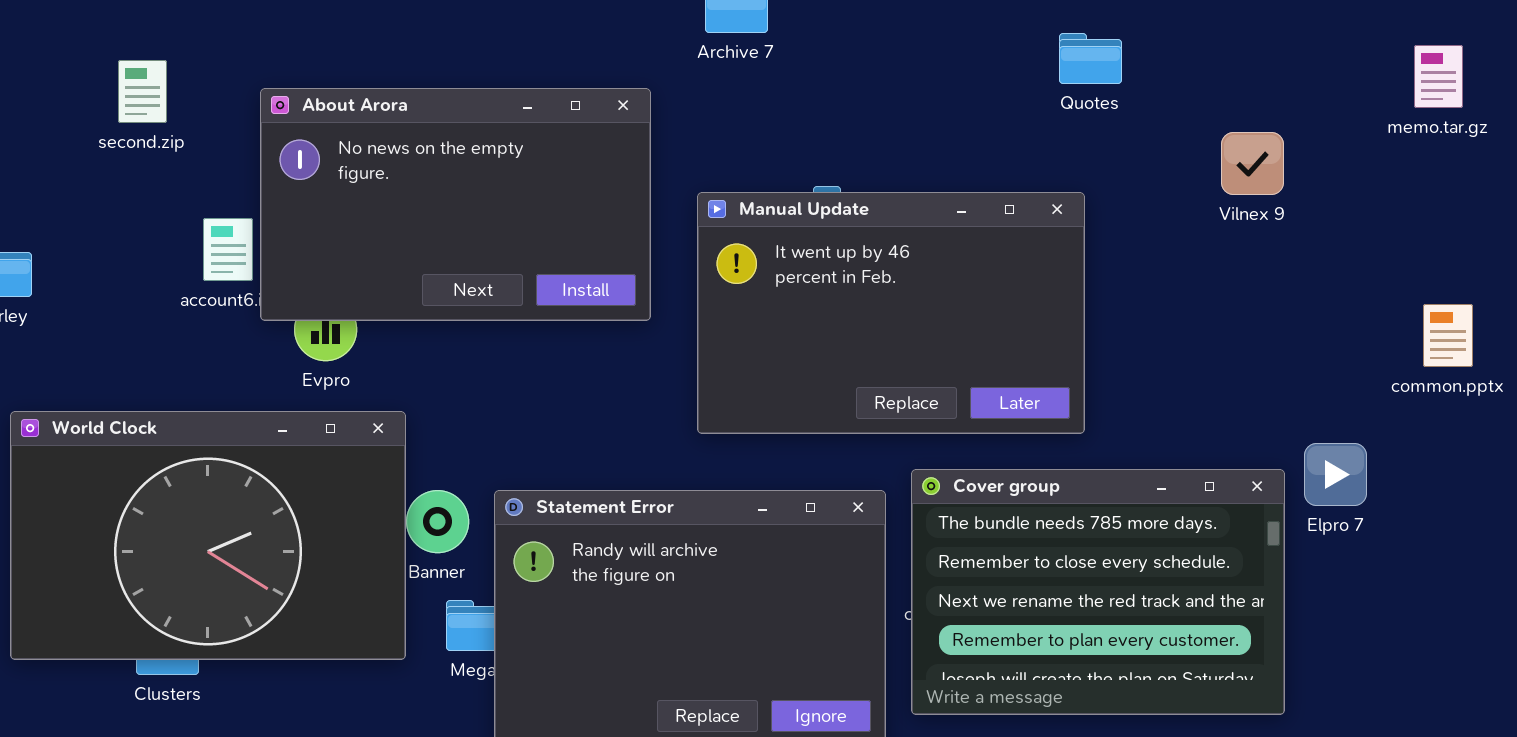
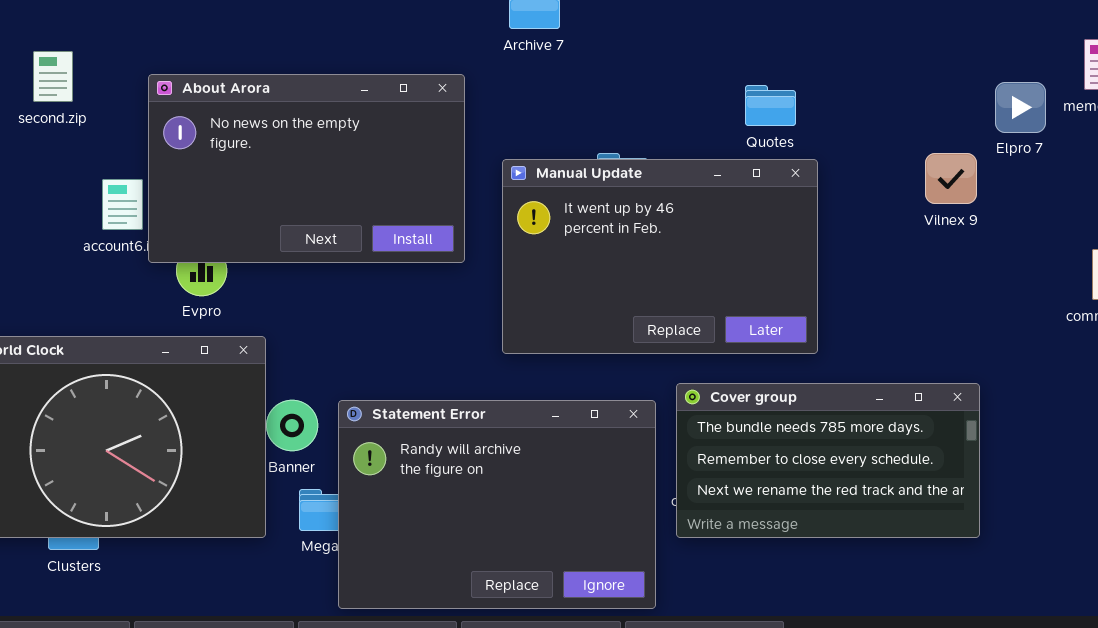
Quotes: [1059,33,1122,84] -> [745,85,796,126], moved
Vilnex 9: [1221,132,1284,195] -> [925,153,977,204], moved
Elpro 7: [1304,443,1367,506] -> [995,82,1046,133], moved
Cover group: [911,469,1285,715] -> [676,383,980,538], resized

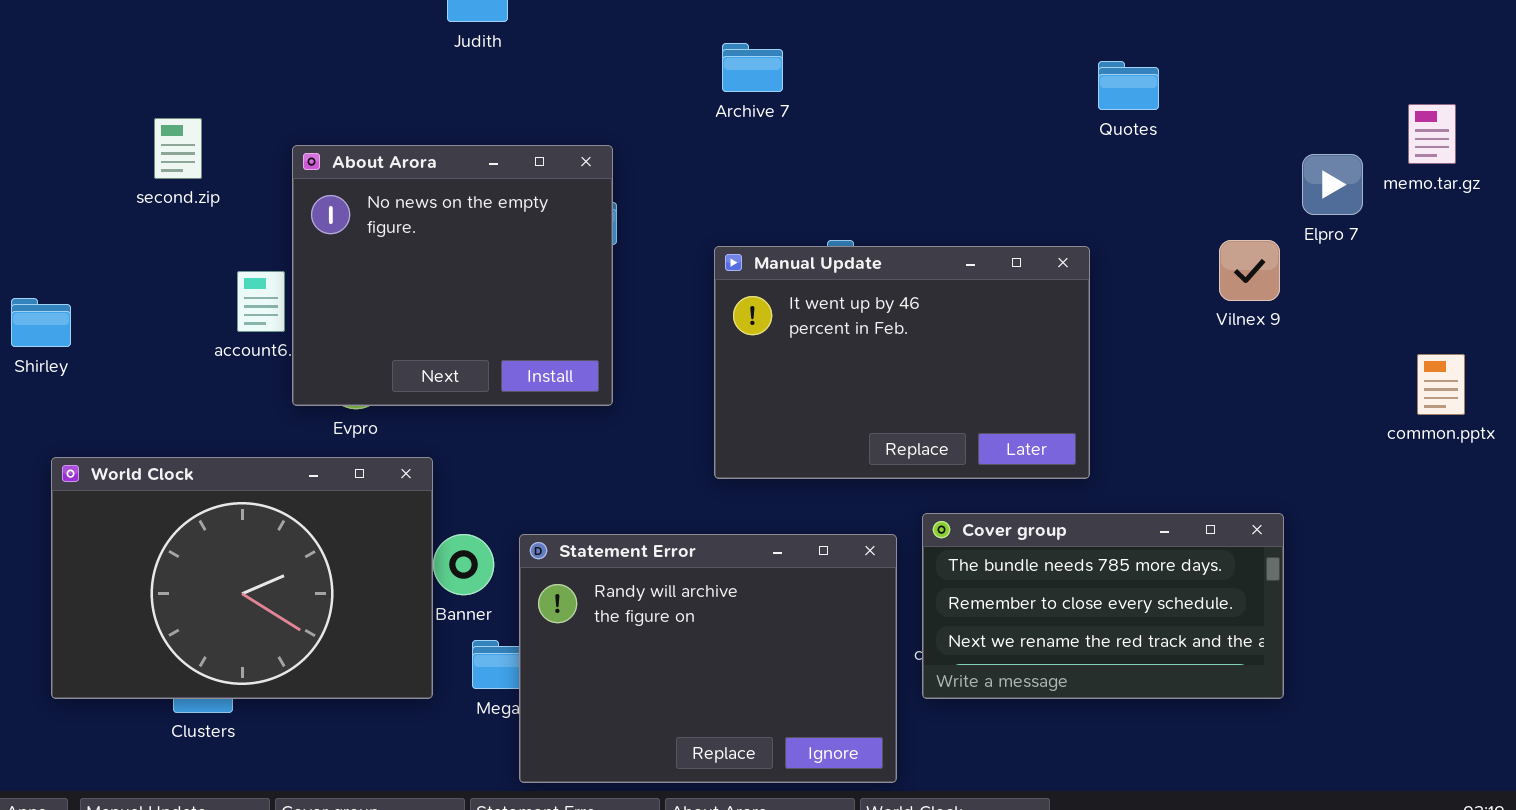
About Arora: [148,74,465,263] -> [292,145,613,406], resized
Quotes: [745,85,796,126] -> [1098,61,1159,110], moved

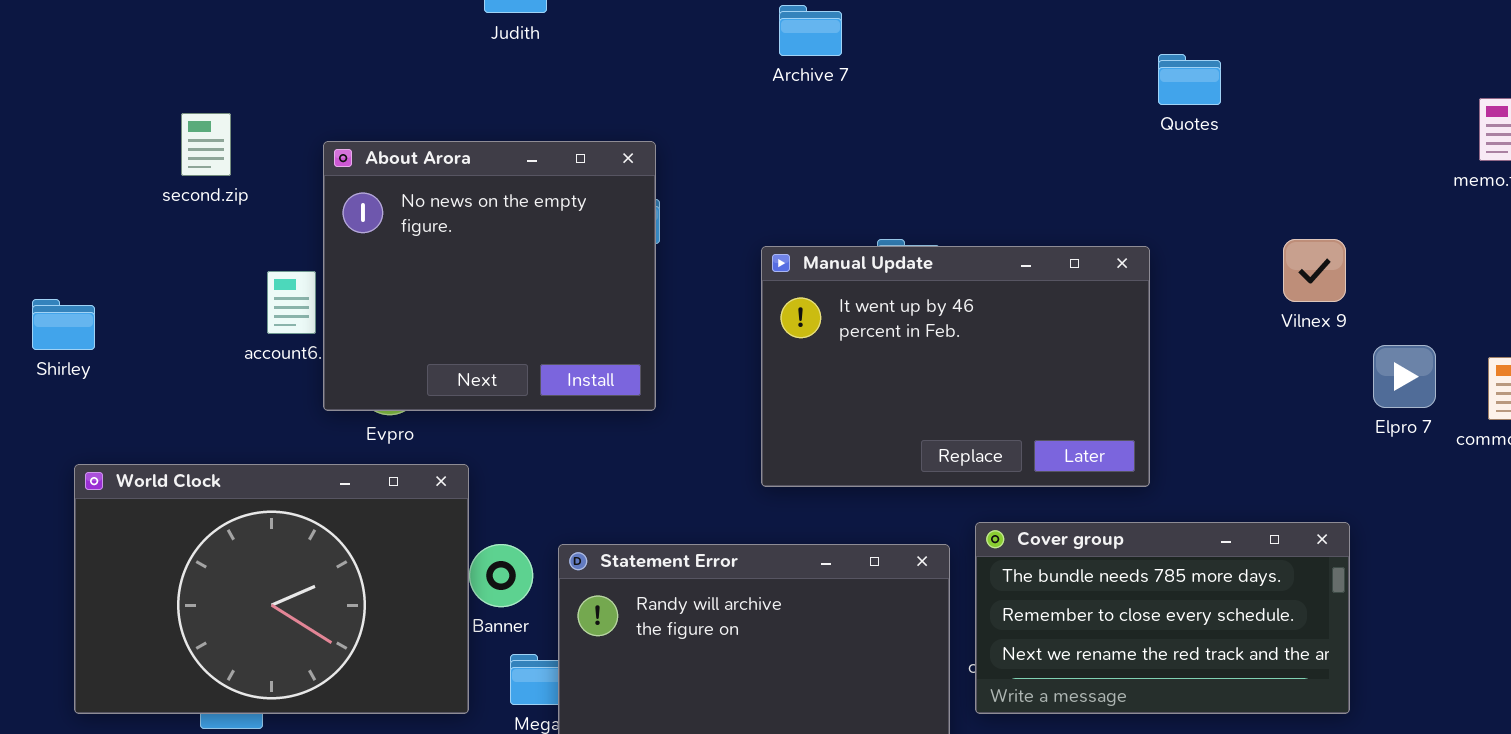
Archive 7: [722,43,783,92] -> [779,5,842,56], moved
Elpro 7: [1302,154,1363,215] -> [1373,345,1436,408], moved

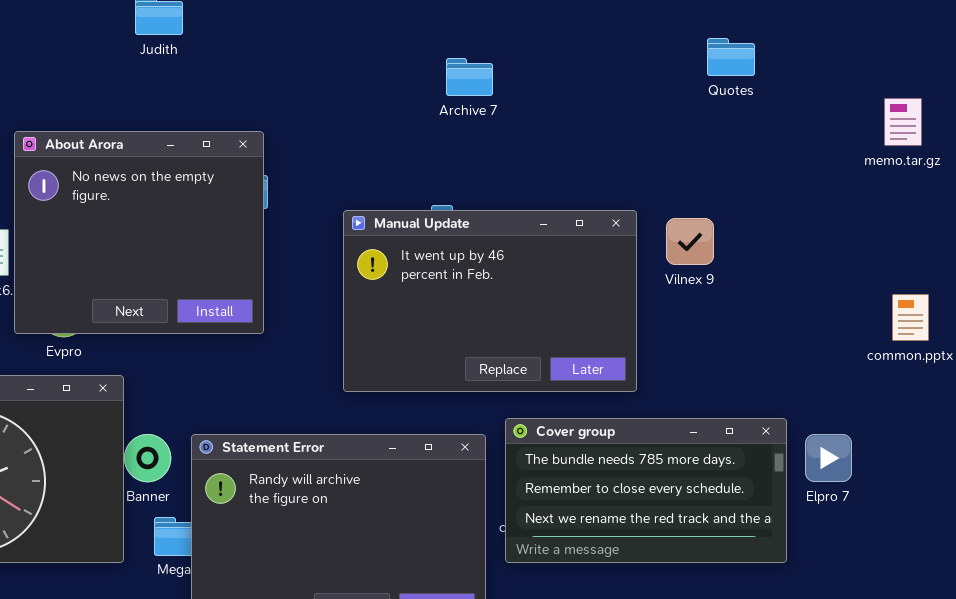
Archive 7: [779,5,842,56] -> [446,58,493,96], moved
Quotes: [1158,54,1221,105] -> [707,38,755,76], moved
Vilnex 9: [1283,239,1346,302] -> [666,218,714,265], moved
Elpro 7: [1373,345,1436,408] -> [805,434,852,482], moved

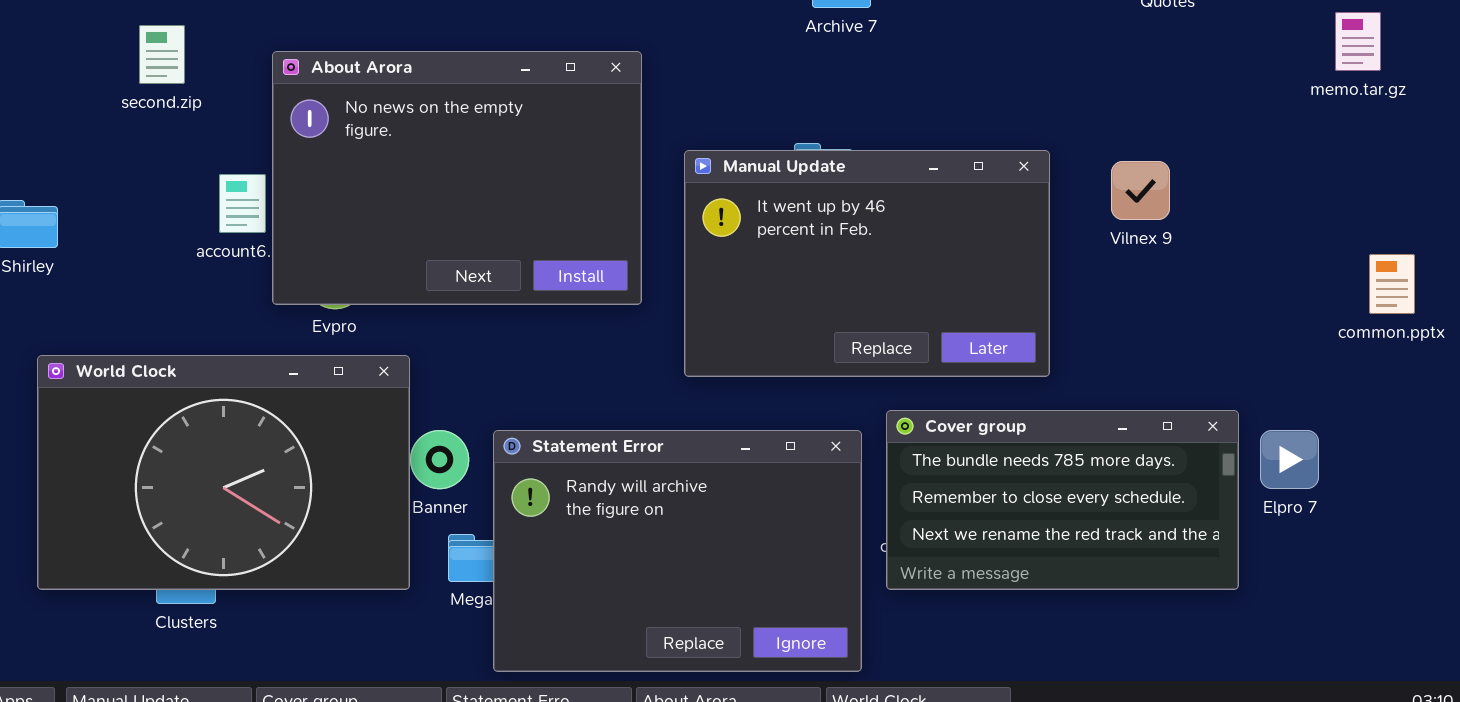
memo.tar.gz: [884,98,922,146] -> [1335,12,1381,71], moved
About Arora: [14,131,264,334] -> [272,51,642,305], resized
Vilnex 9: [666,218,714,265] -> [1111,161,1170,220], moved

